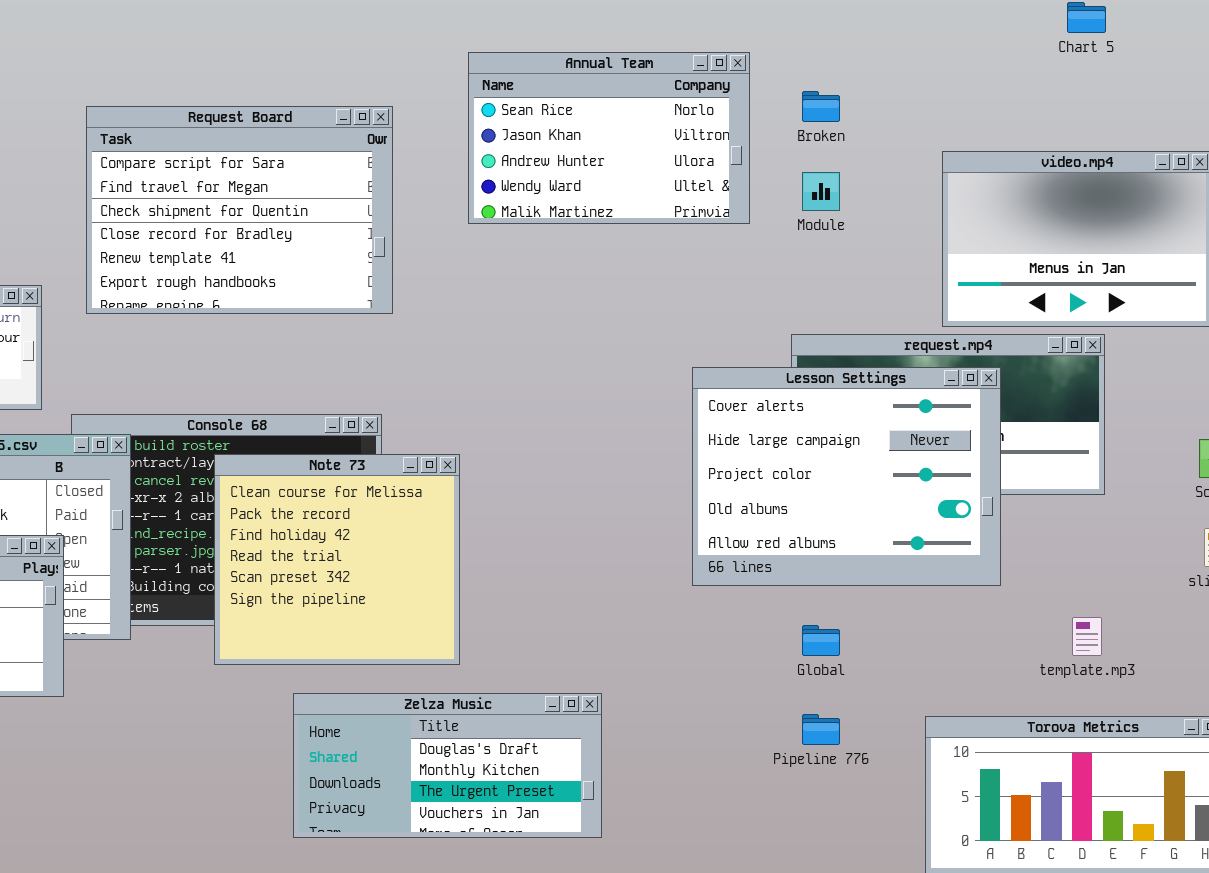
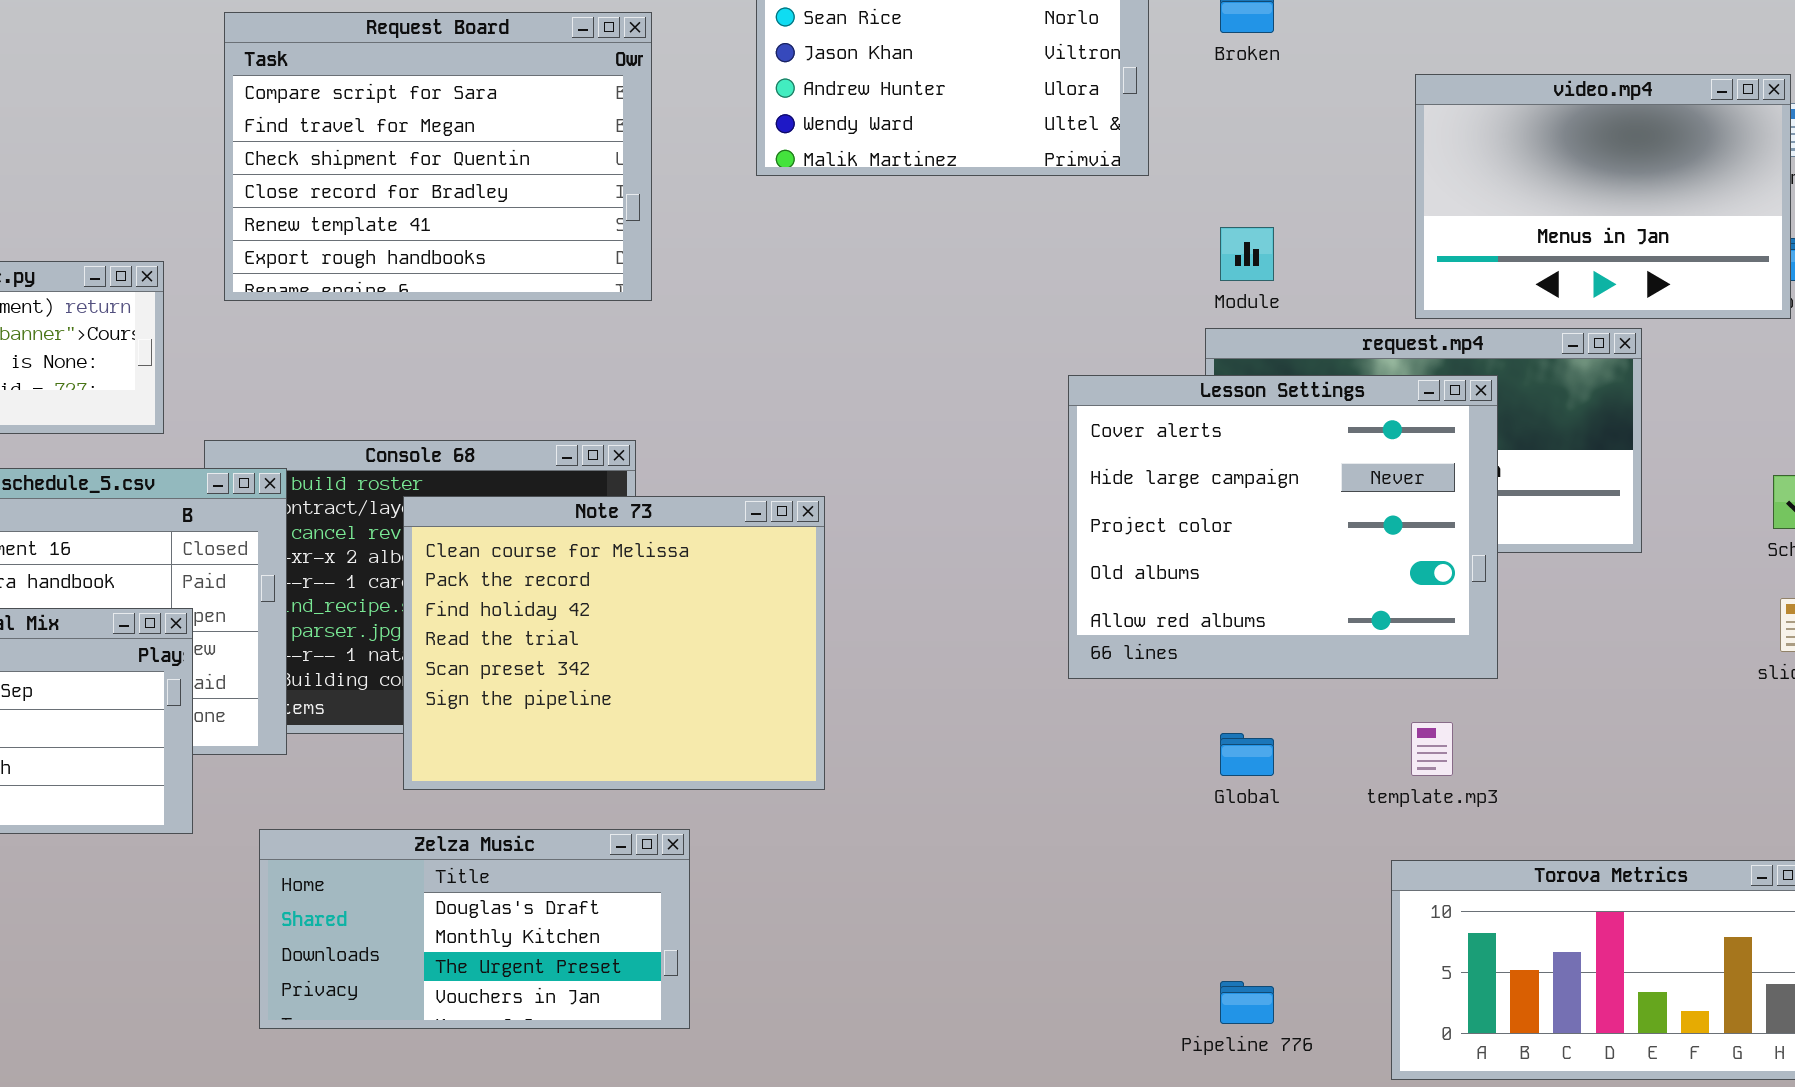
Module: [802,172,840,211] -> [1220,227,1274,281], moved
Note 73: [214,454,460,665] -> [403,496,825,790], resized
template.mp3: [1072,617,1102,656] -> [1411,722,1453,776], moved
Zelza Music: [293,693,602,838] -> [259,829,690,1029], moved
Pipeline 776: [802,714,840,745] -> [1220,981,1274,1024], moved

